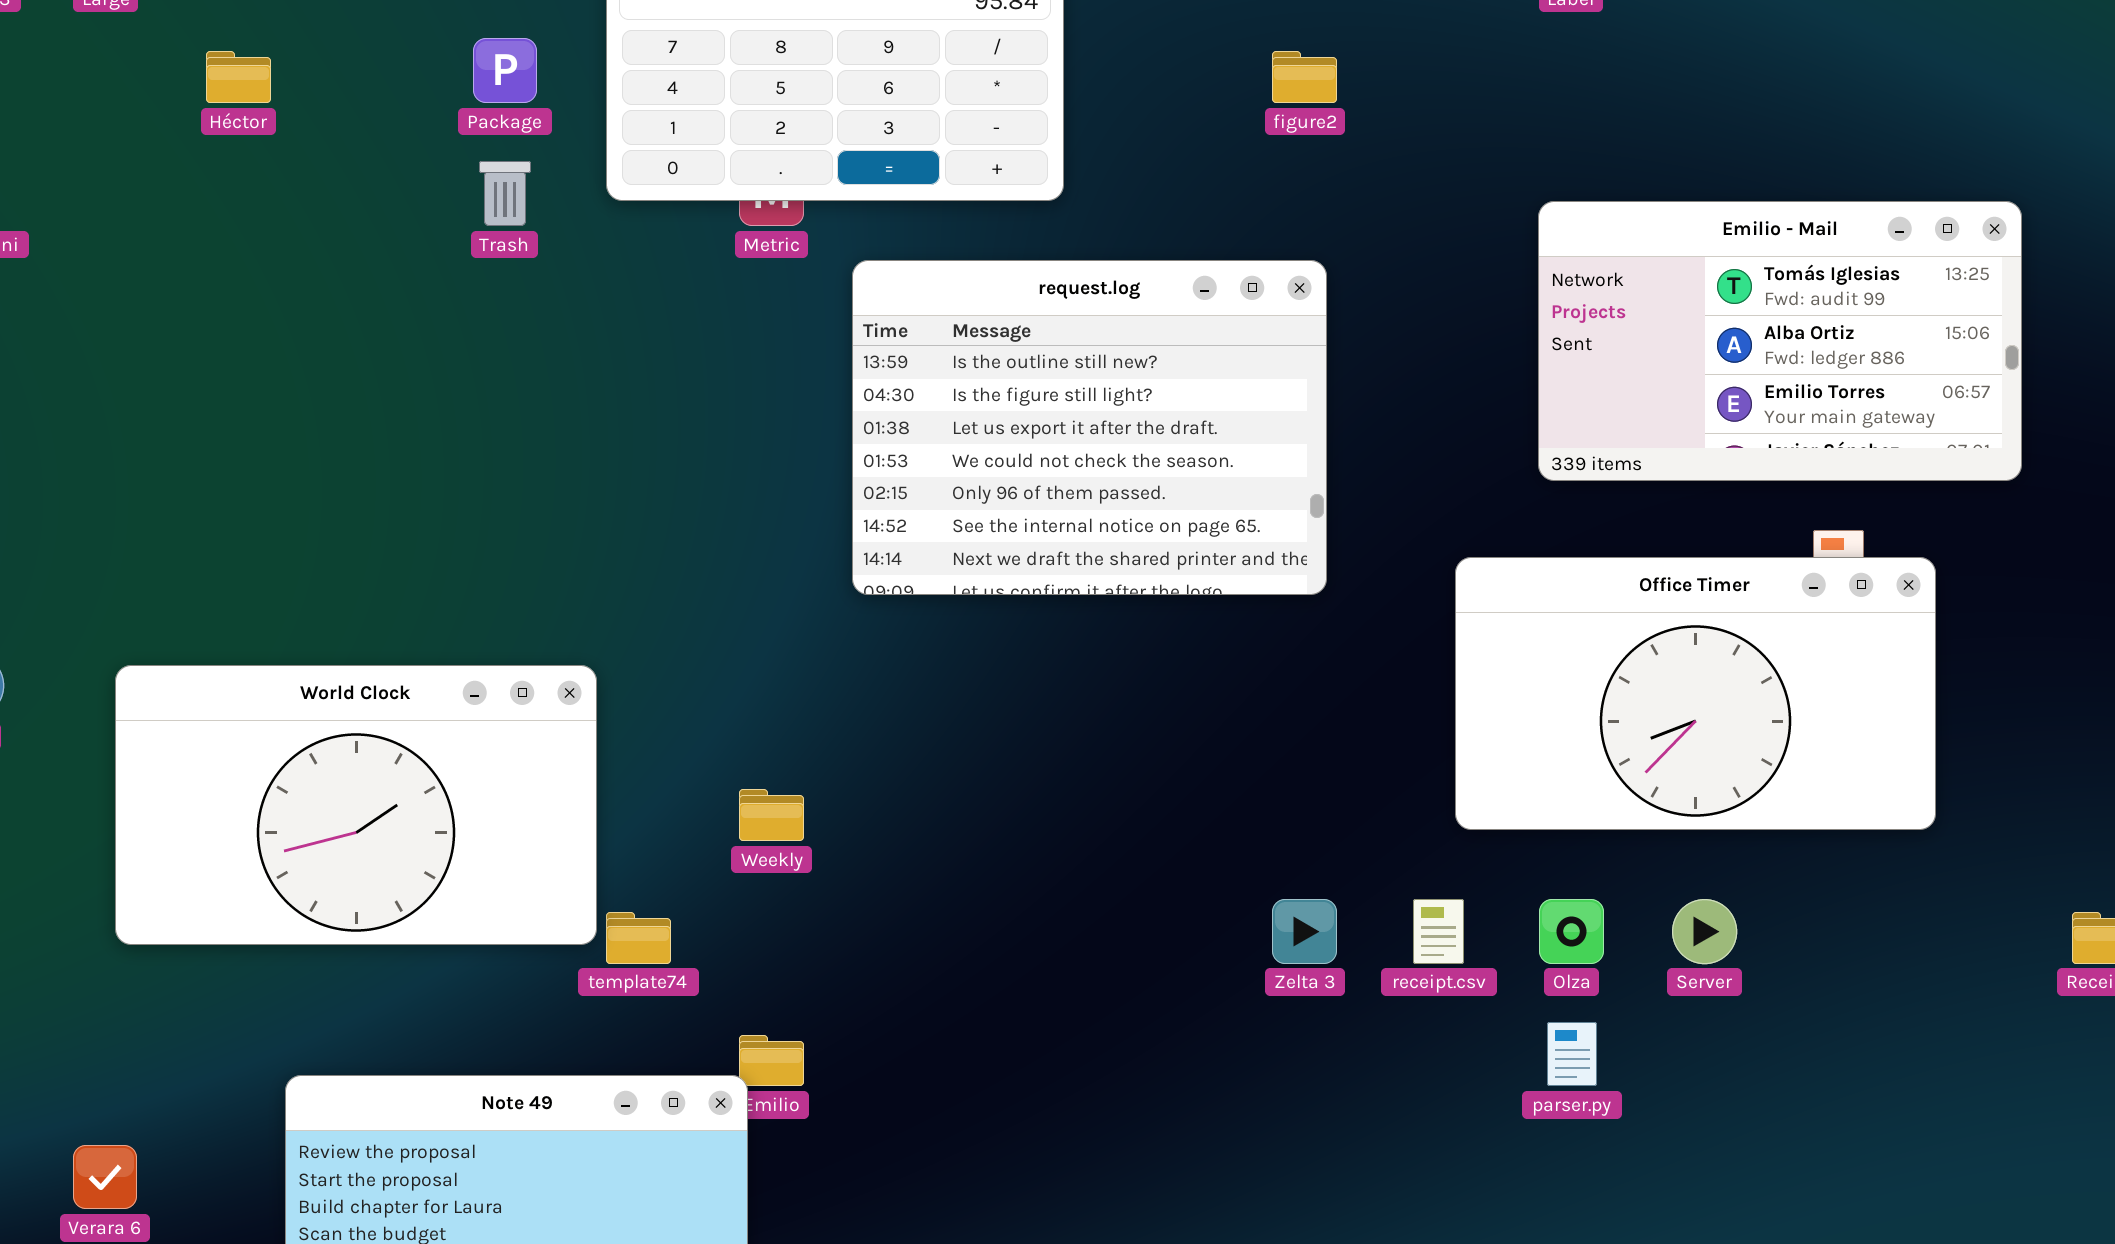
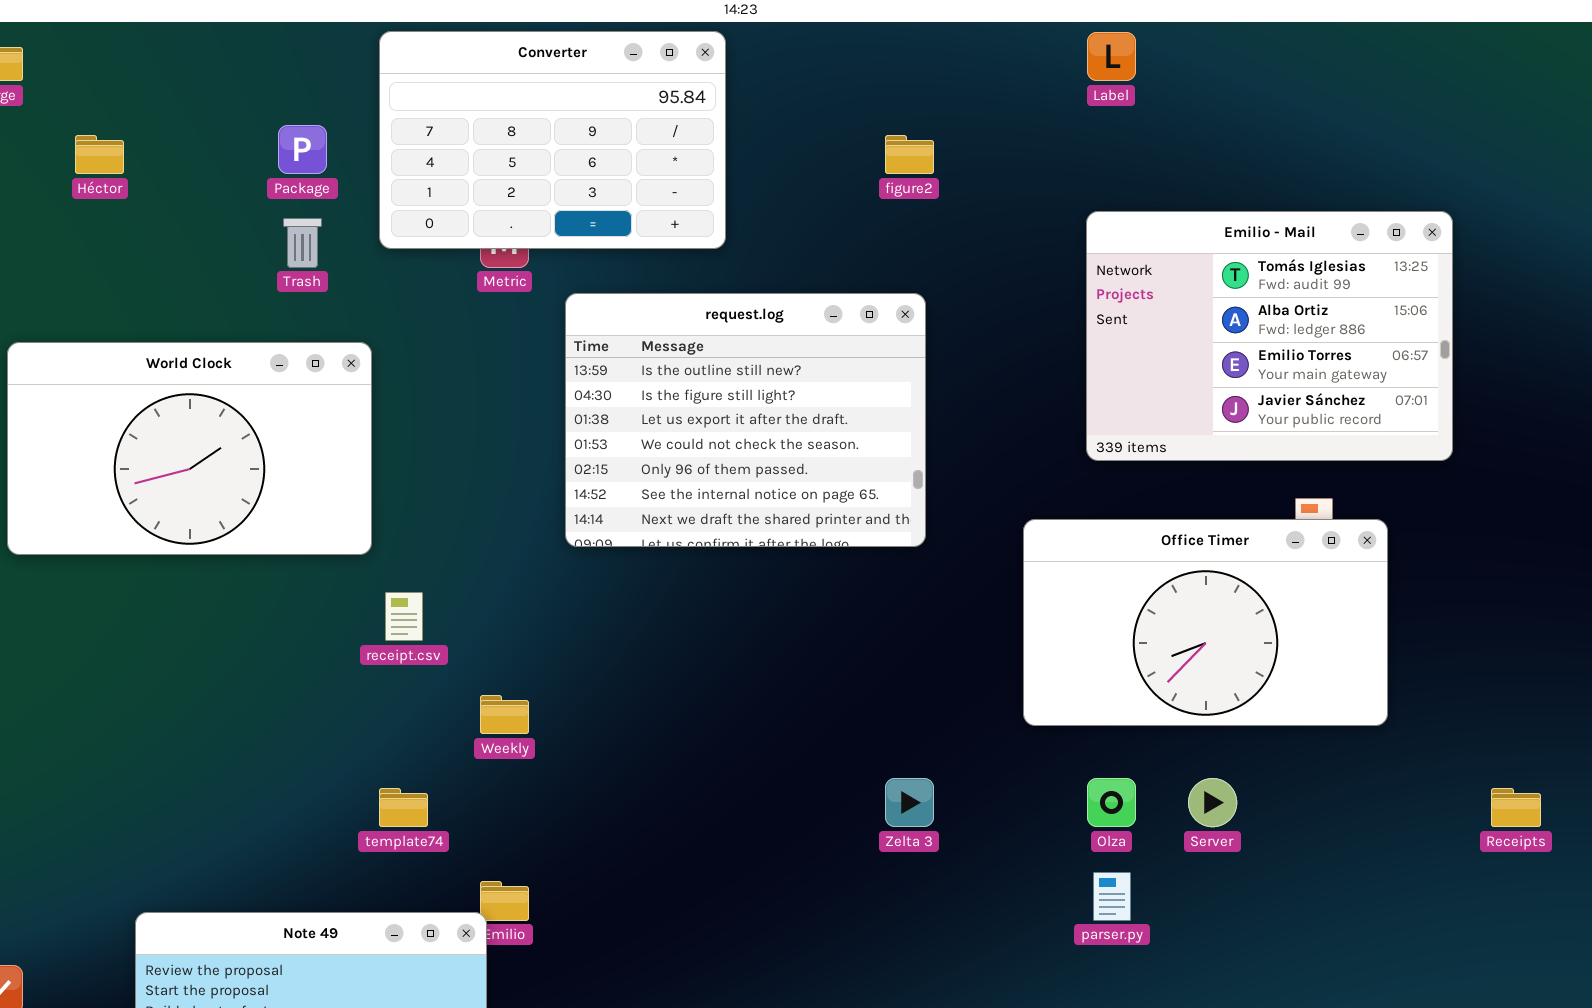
Emilio - Mail: [1538,201,2022,481] -> [1086,211,1453,461], resized
World Clock: [115,665,597,945] -> [7,342,372,555], moved
receipt.csv: [1413,899,1464,964] -> [385,592,423,641], moved

